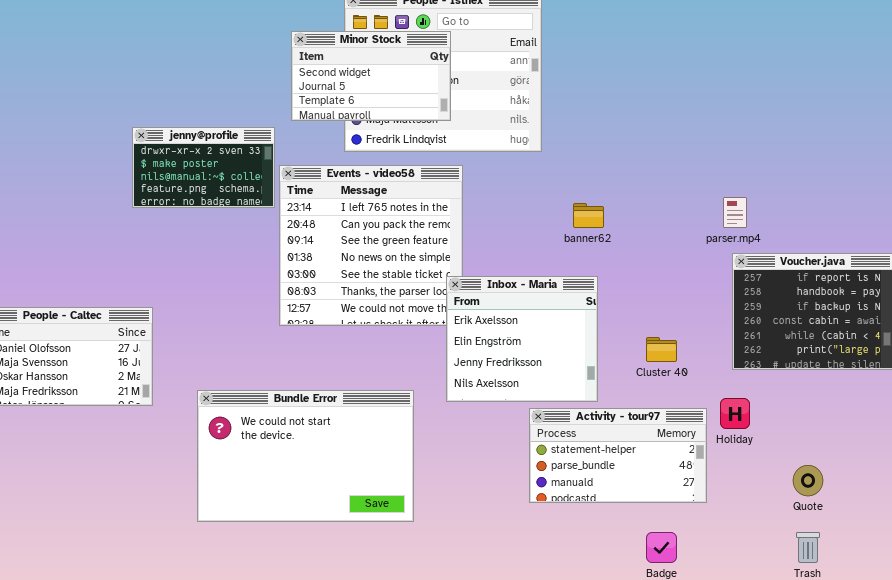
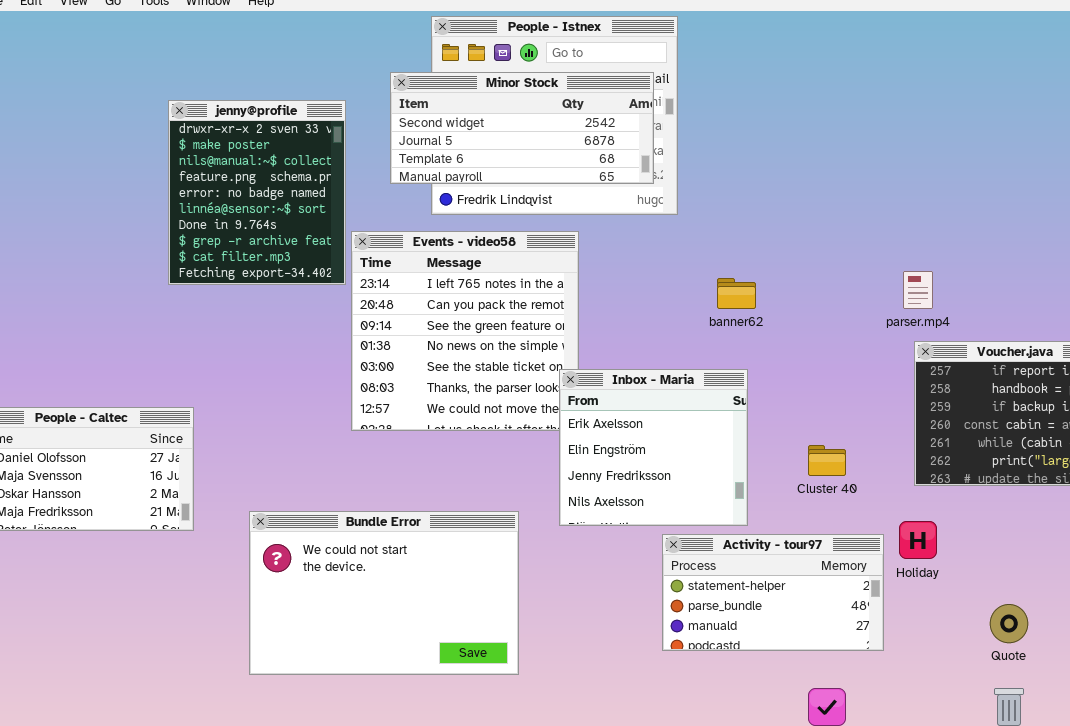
Minor Stock: [291,31,451,121] -> [390,72,654,184], moved, resized
jenny@profile: [132,127,275,208] -> [168,100,346,285], resized

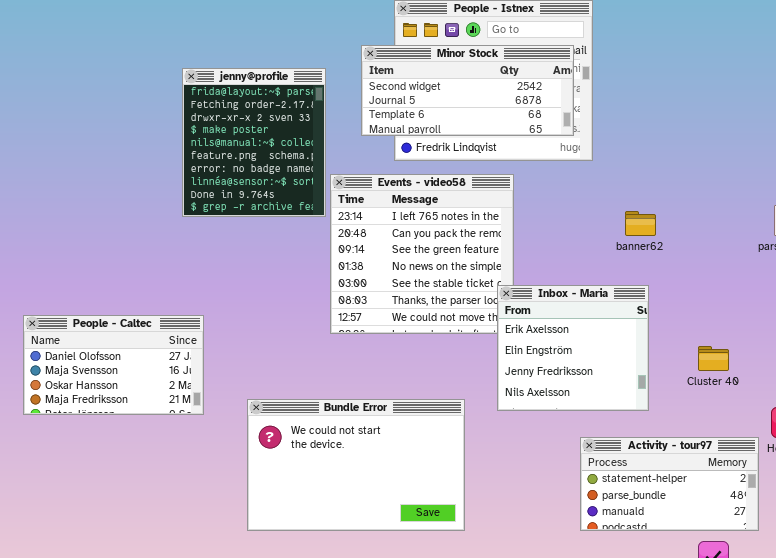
jenny@profile: [168,100,346,285] -> [182,68,326,217], scrolled up 2 rows
Activity - tour97: [662,534,884,651] -> [580,437,759,531], moved

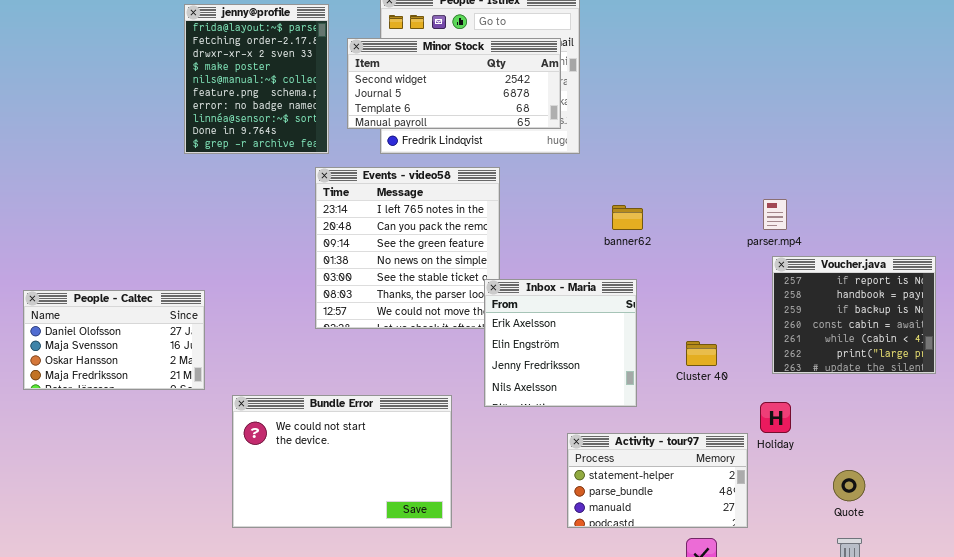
jenny@profile: [182,68,326,217] -> [184,4,329,154], moved
People - Caltec: [23,315,204,415] -> [23,290,205,390], moved

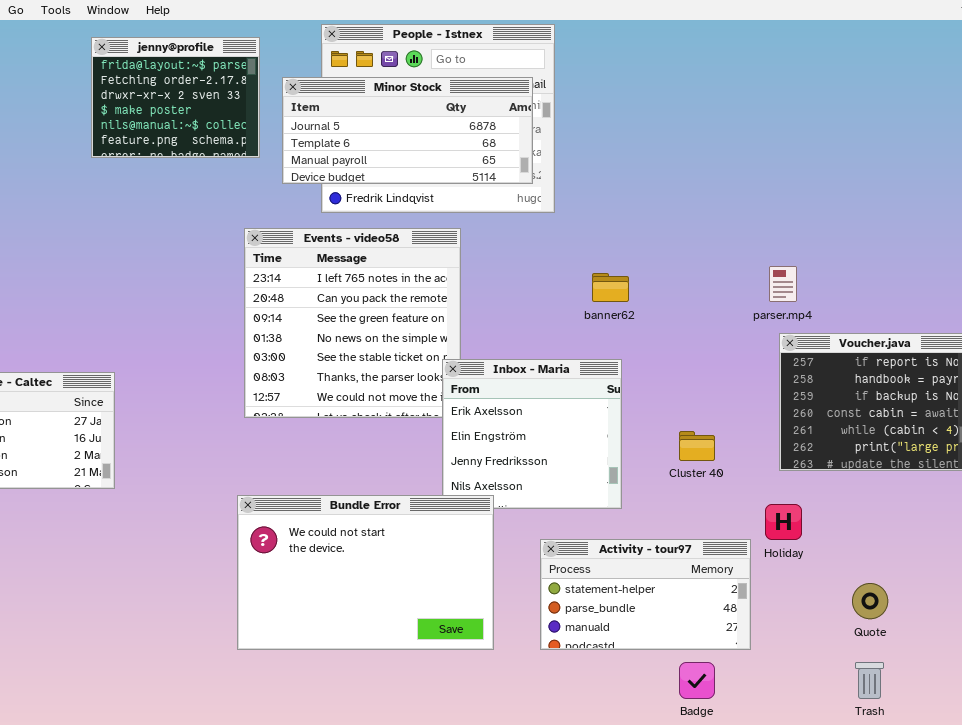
jenny@profile: [184,4,329,154] -> [91,37,260,158], resized
Minor Stock: [347,38,561,129] -> [282,77,533,184], scrolled down 1 row
Bundle Error: [232,395,452,528] -> [237,495,494,650], moved

